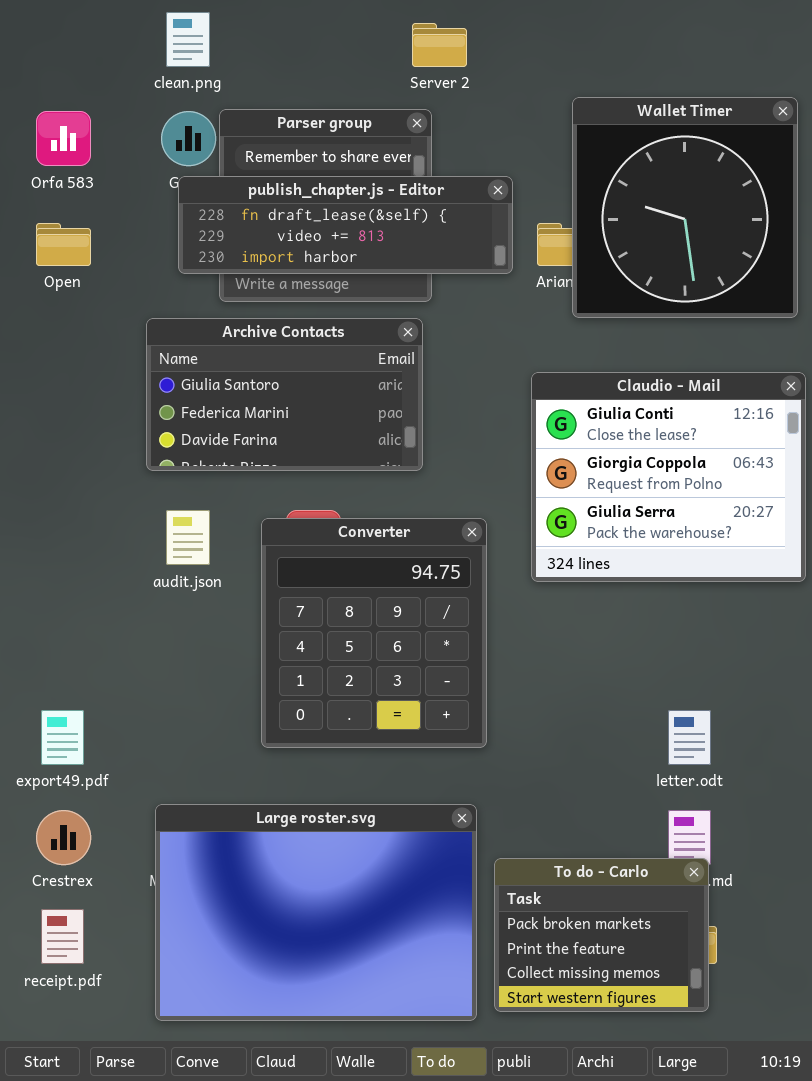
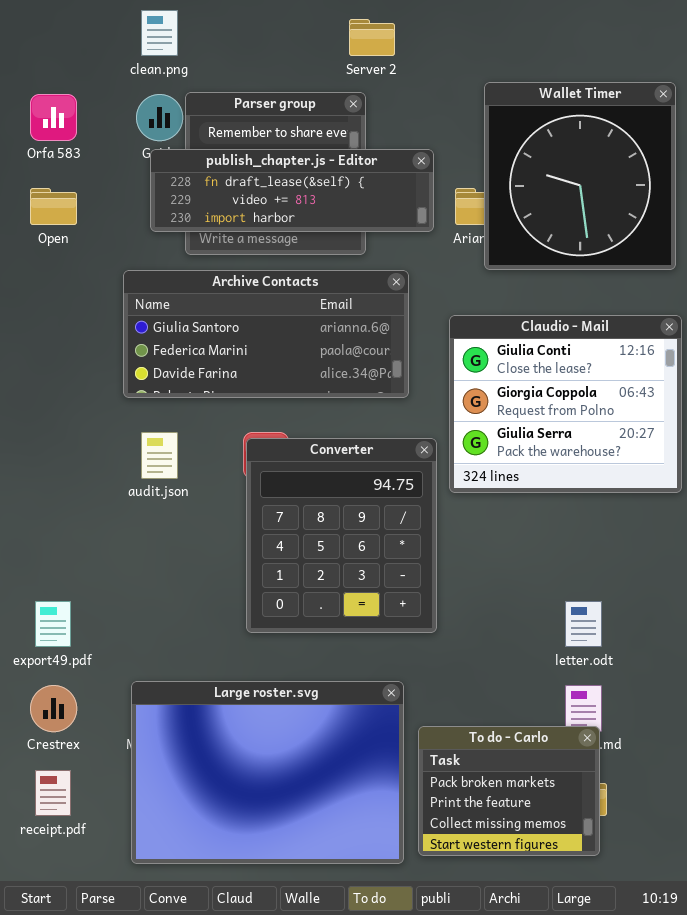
Archive Contacts: [146,318,423,471] -> [123,270,409,398], resized
Converter: [261,518,487,748] -> [246,438,437,633], moved

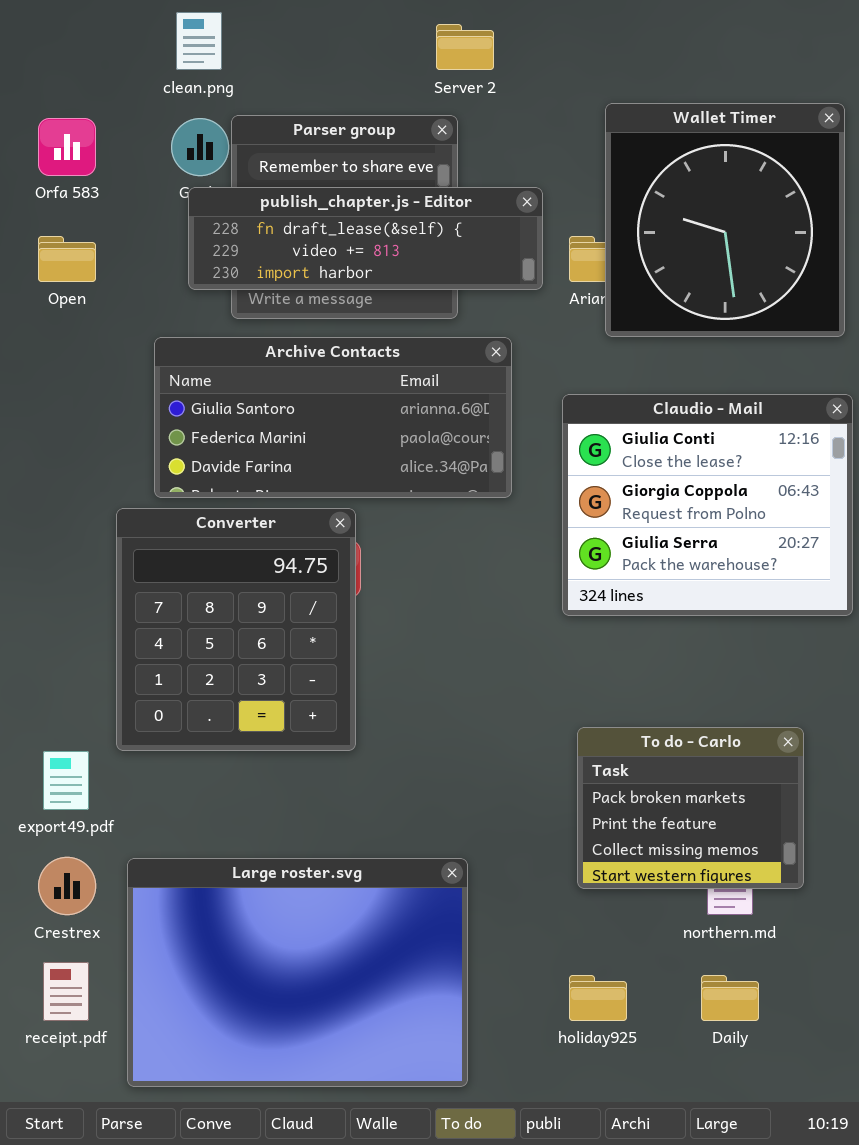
Converter: [246,438,437,633] -> [116,508,356,751], moved
Large roster.svg: [131,681,404,864] -> [127,858,468,1087], moved
To do - Carlo: [418,726,600,856] -> [577,727,804,889], moved

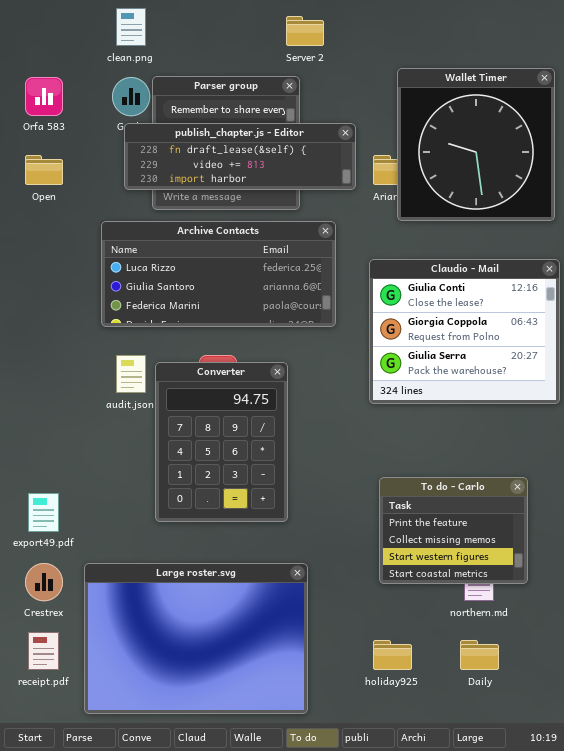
Archive Contacts: [154,337,512,498] -> [101,221,336,327], scrolled up 1 row
Converter: [116,508,356,751] -> [155,362,288,522], moved, resized
To do - Carlo: [577,727,804,889] -> [379,477,528,584], scrolled down 1 row

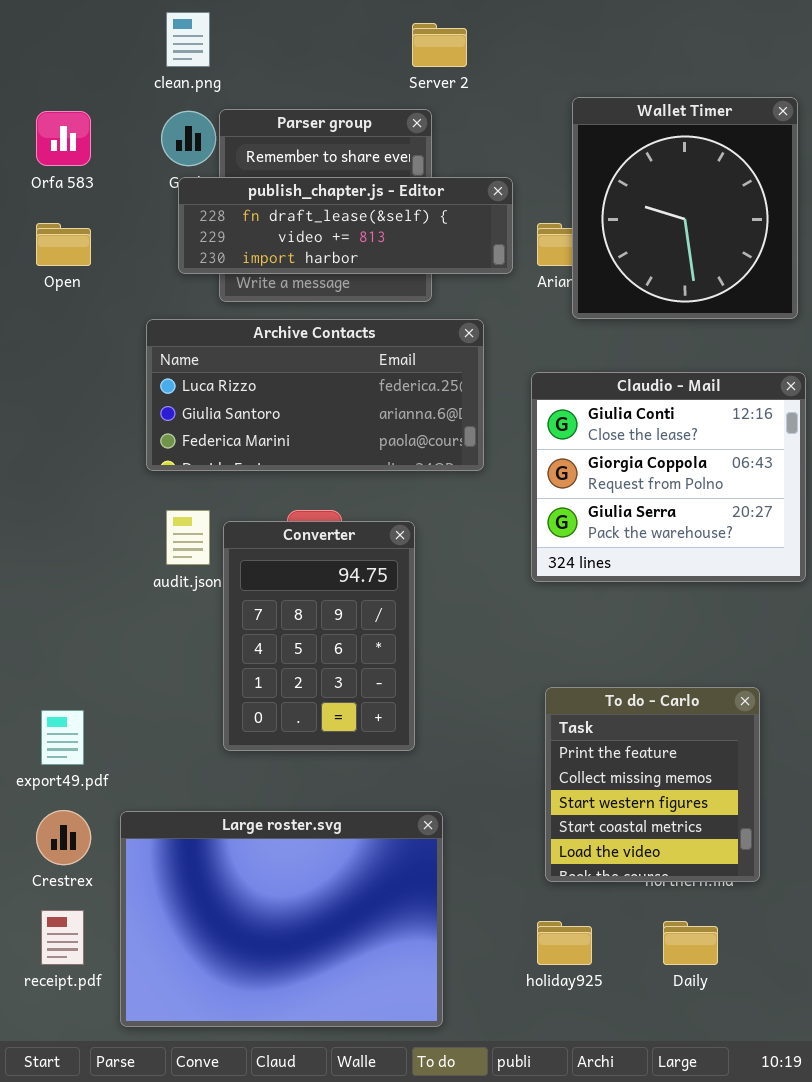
To do - Carlo: [379,477,528,584] -> [545,687,760,882], resized

